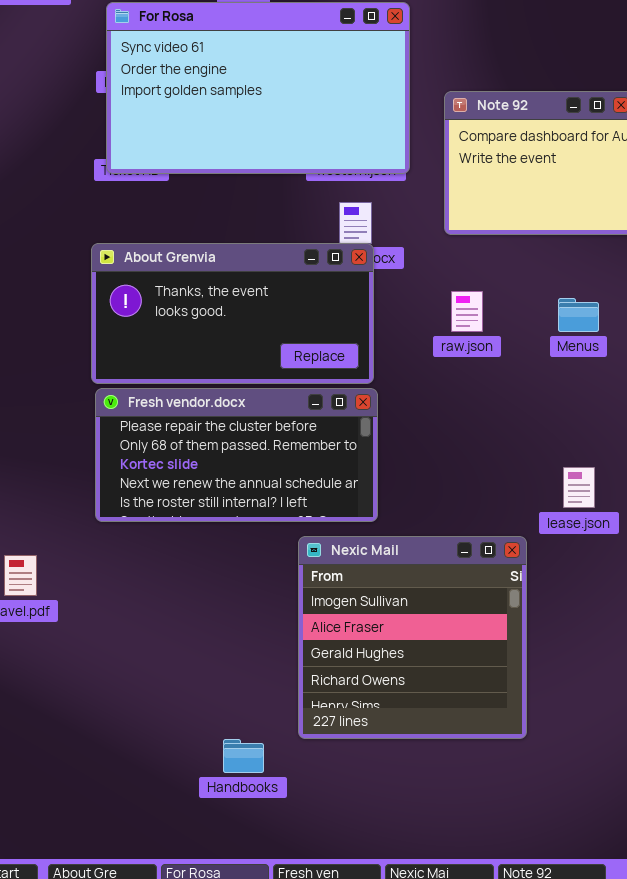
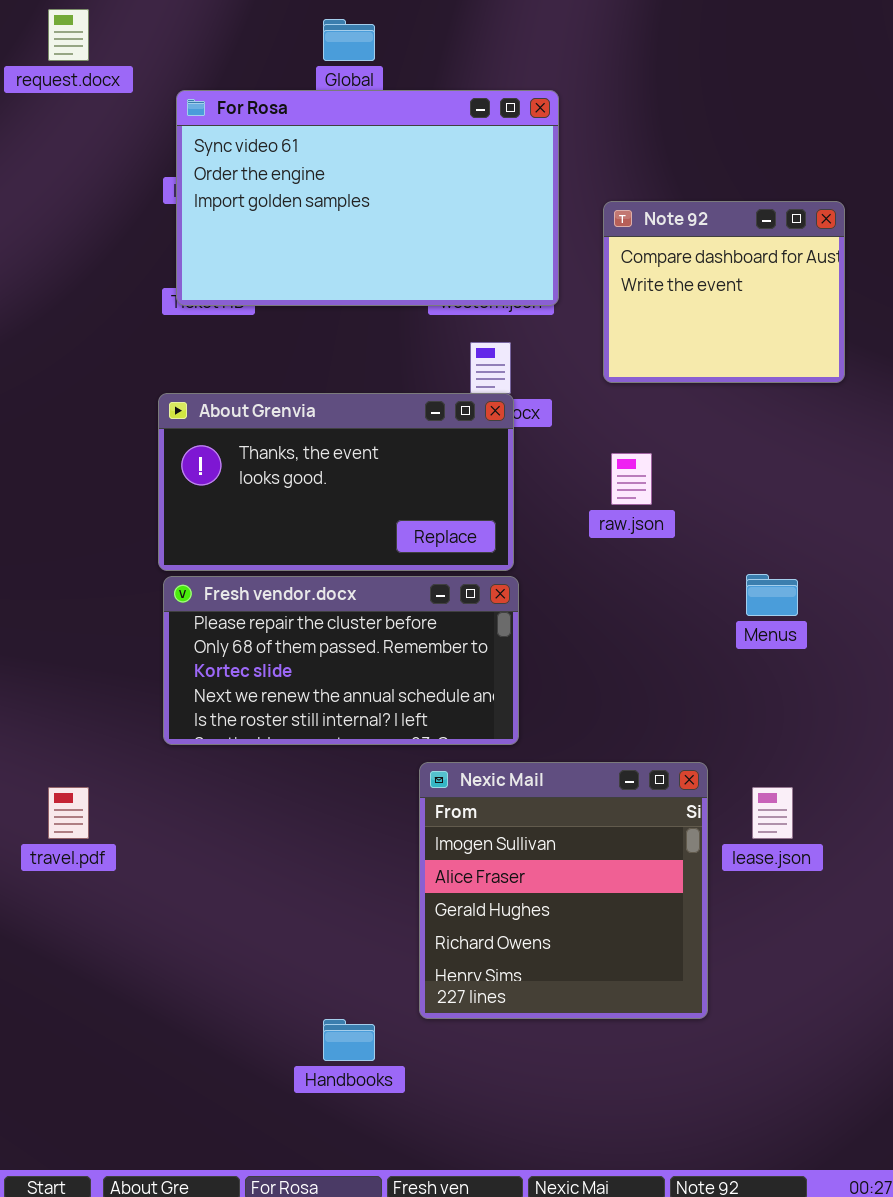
Menus: [558,298,599,332] -> [746,574,798,616], moved
lease.json: [563,467,595,508] -> [752,787,793,839], moved

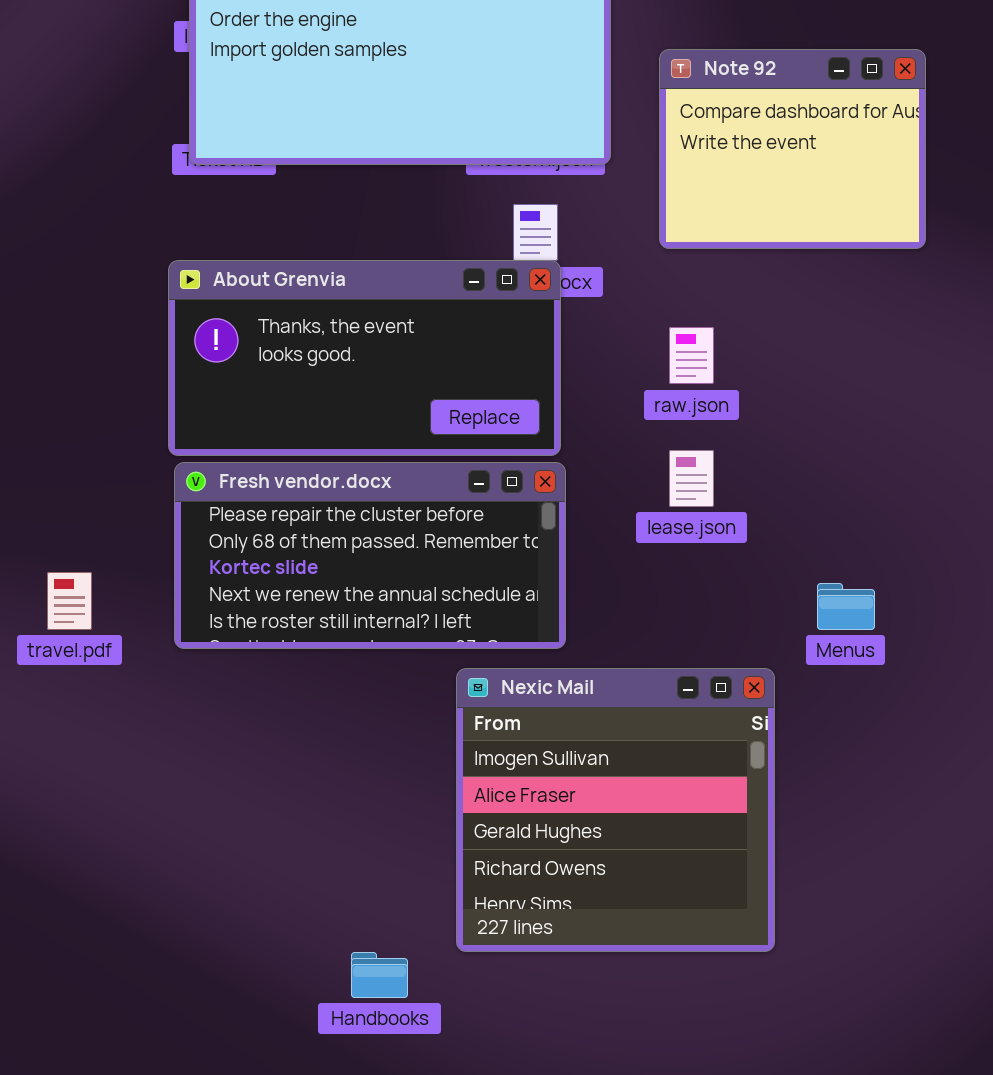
Menus: [746,574,798,616] -> [817,583,875,630], moved
travel.pdf: [48,787,89,839] -> [47,572,92,630], moved
lease.json: [752,787,793,839] -> [669,450,714,507], moved

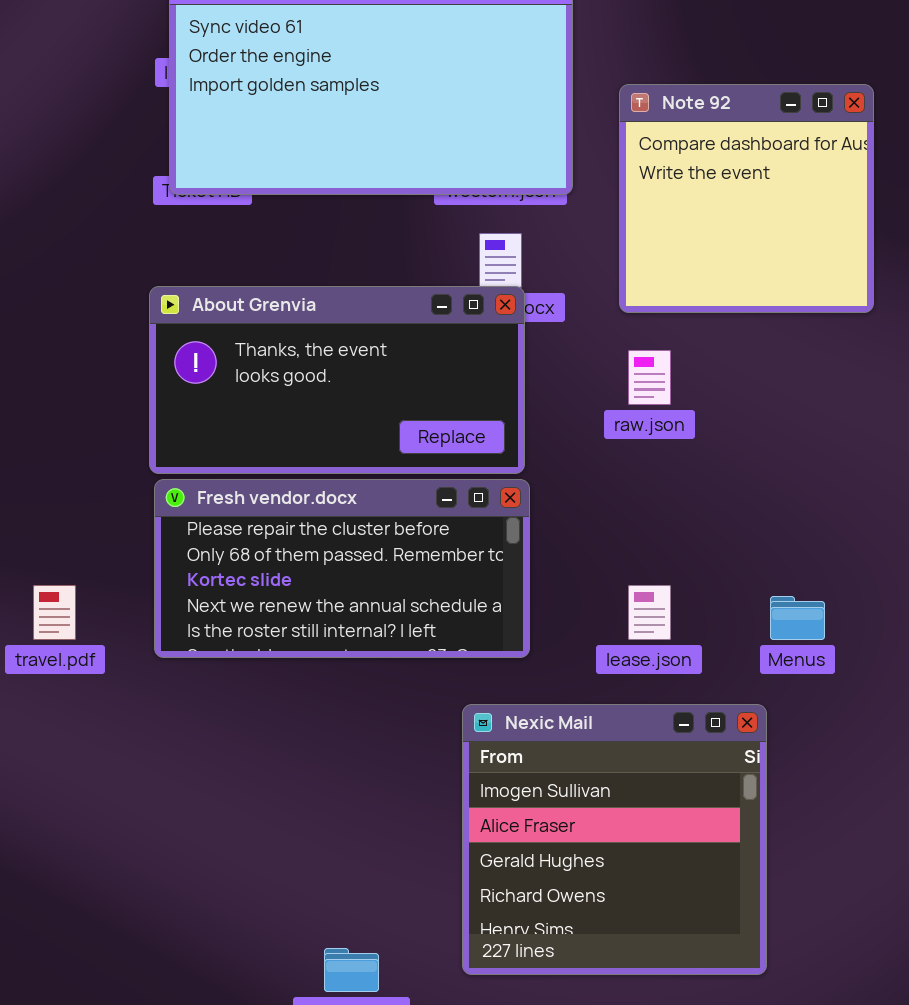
Note 92: [659,49,926,249] -> [619,84,874,313], resized
lease.json: [669,450,714,507] -> [628,585,671,640], moved
Nexic Mail: [456,668,775,952] -> [462,704,767,975], moved

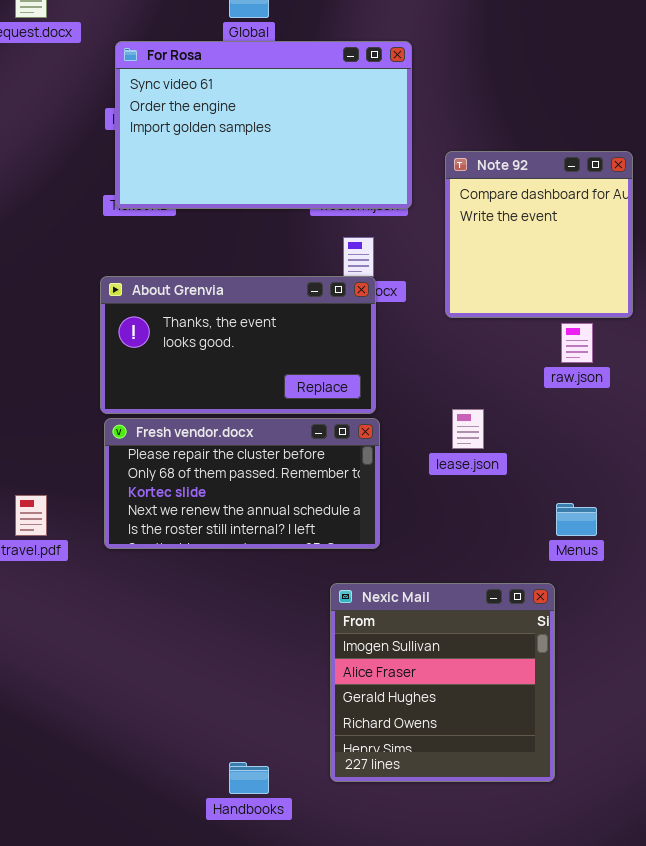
Note 92: [619,84,874,313] -> [445,151,633,318], moved
raw.json: [628,350,671,405] -> [561,323,593,363], moved
lease.json: [628,585,671,640] -> [452,409,484,449], moved

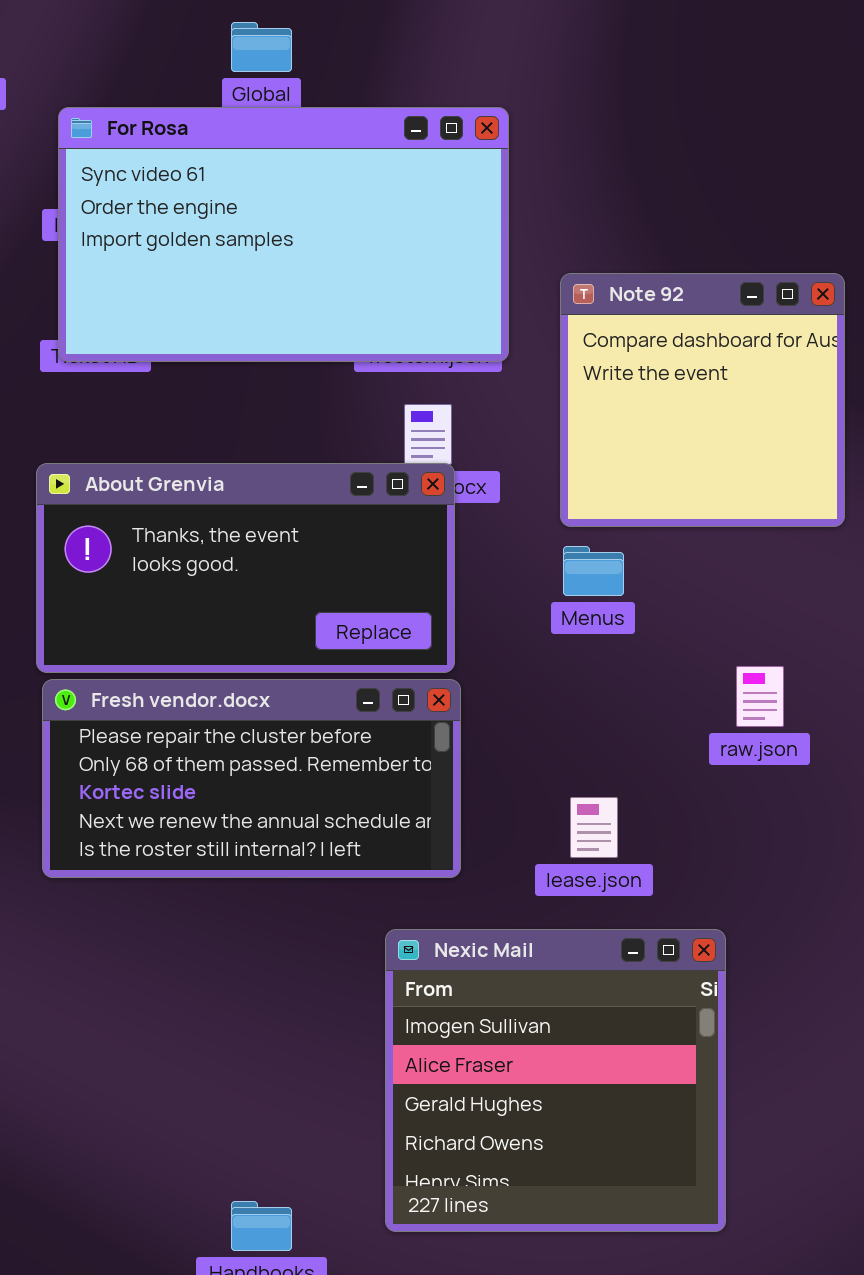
raw.json: [561,323,593,363] -> [736,666,784,727], moved
lease.json: [452,409,484,449] -> [570,797,618,858], moved
Menus: [556,503,597,536] -> [563,546,624,596], moved

